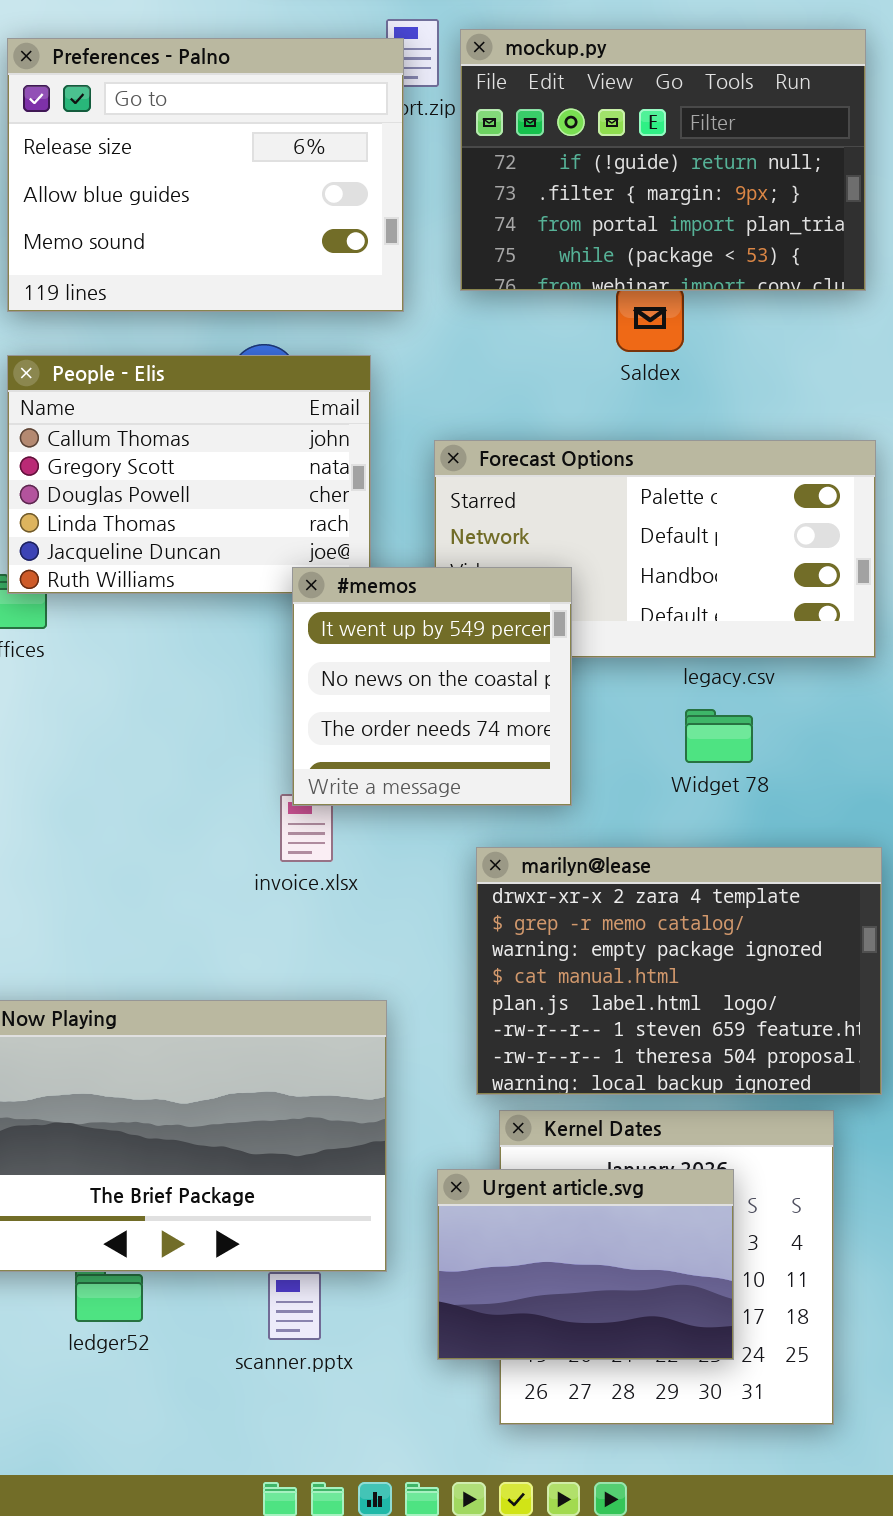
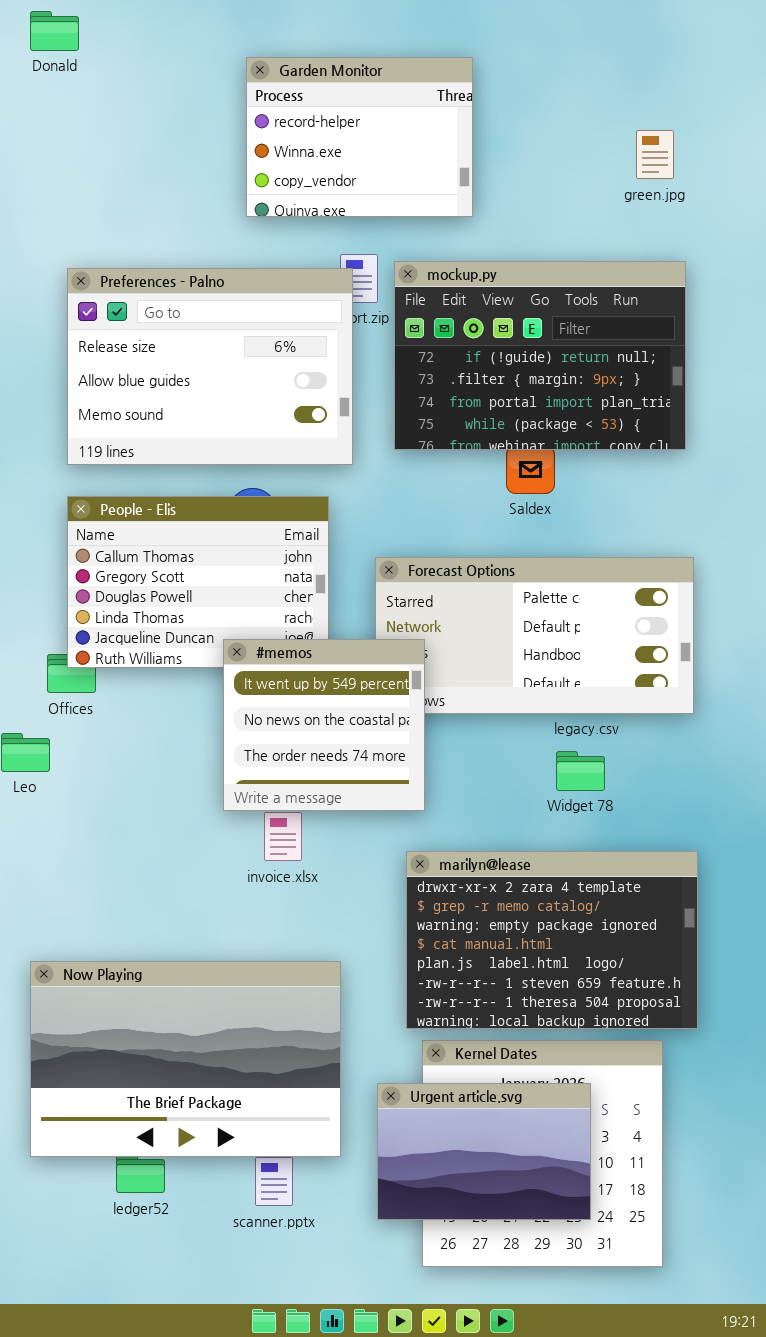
#memos: [292,567,572,806] -> [223,639,425,811], moved

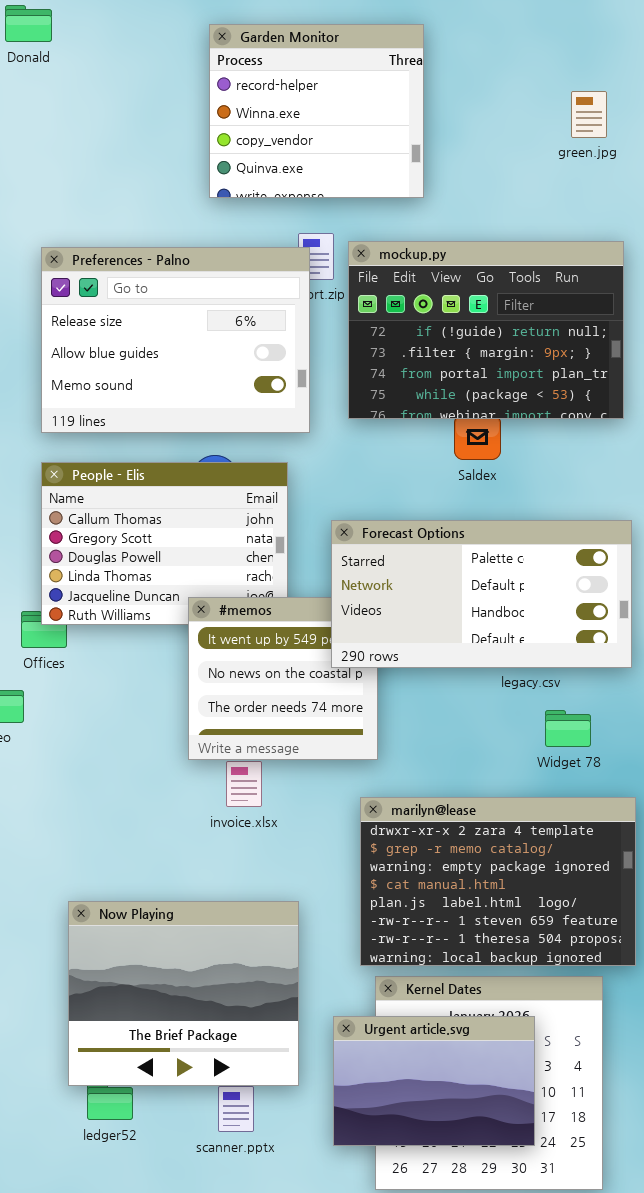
Garden Monitor: [246,57,473,217] -> [209,24,424,198], resized
green.jpg: [636,130,674,179] -> [571,91,607,138], moved
Forecast Options: [375,557,694,714] -> [331,520,632,668], raised
Widget 78: [556,751,605,791] -> [545,710,591,747], moved
Now Playing: [30,961,341,1157] -> [68,901,299,1086], resized

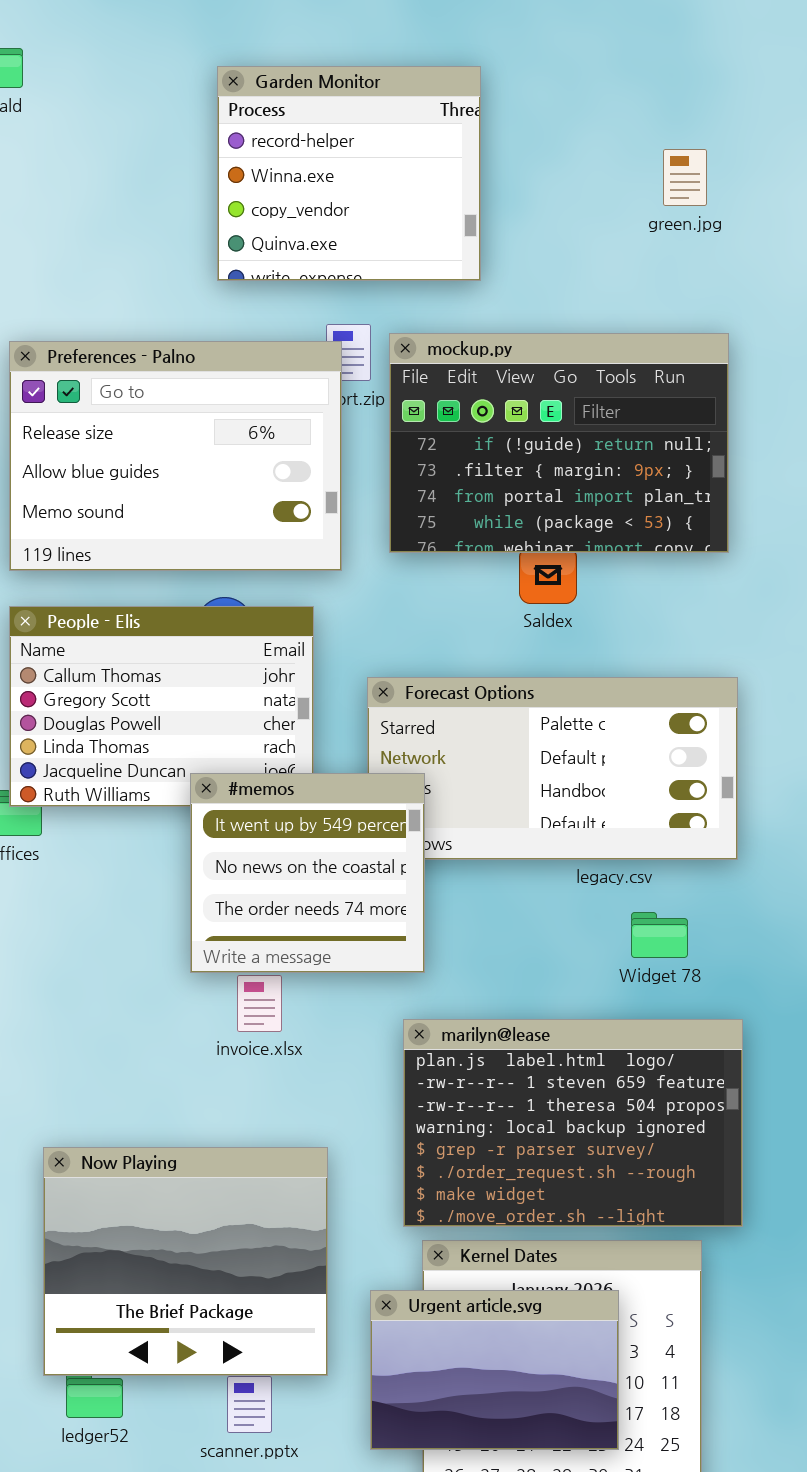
#memos: [188,597,378,760] -> [190,773,425,973], raised
marilyn@lease: [360,797,636,966] -> [403,1019,743,1227], scrolled down 4 rows

